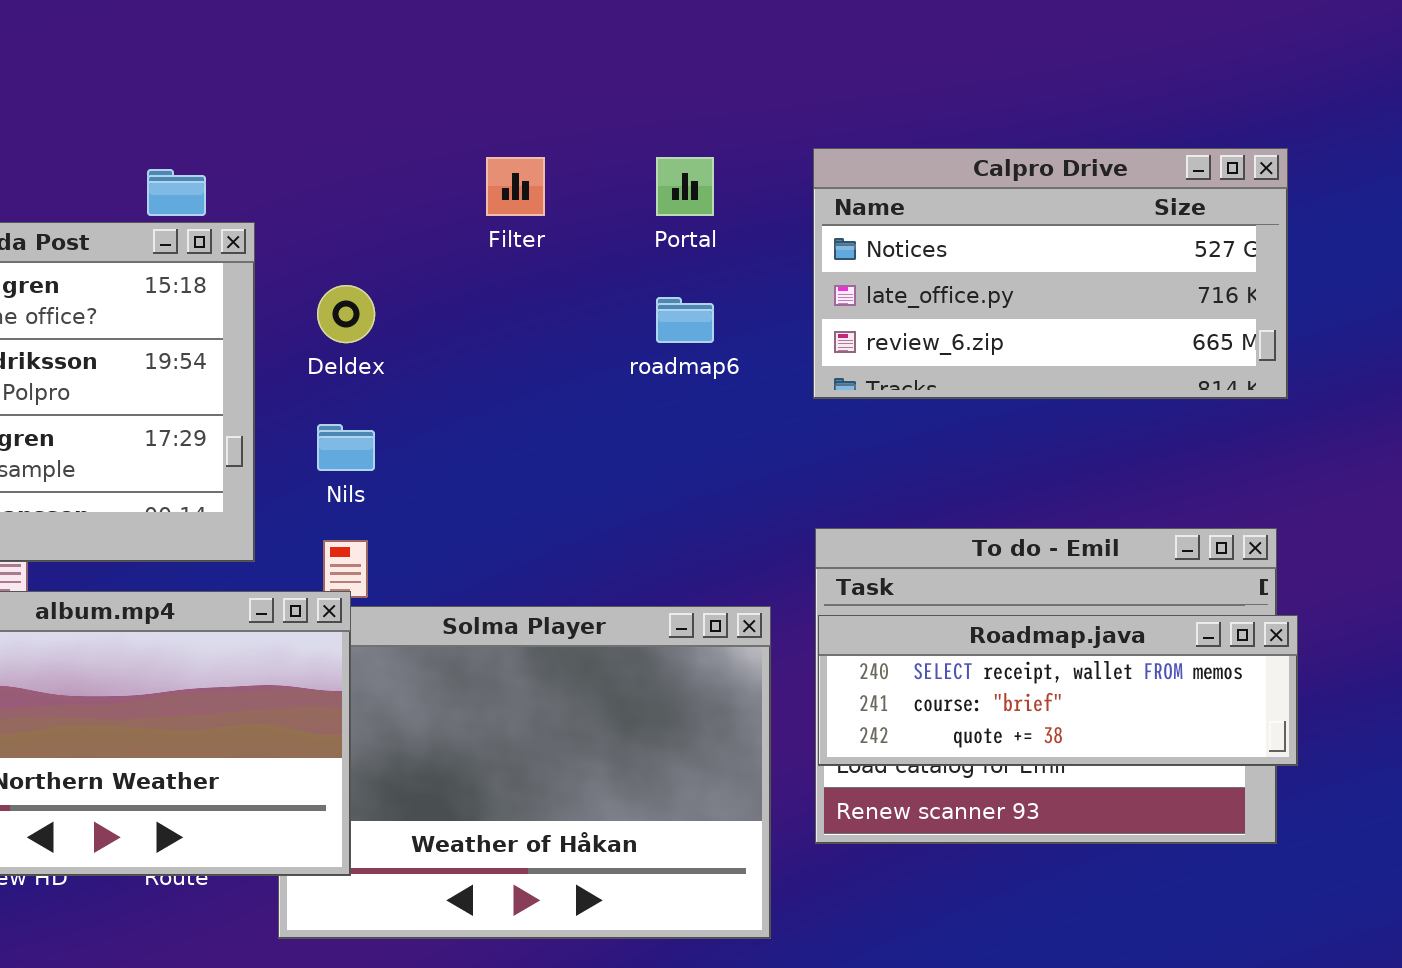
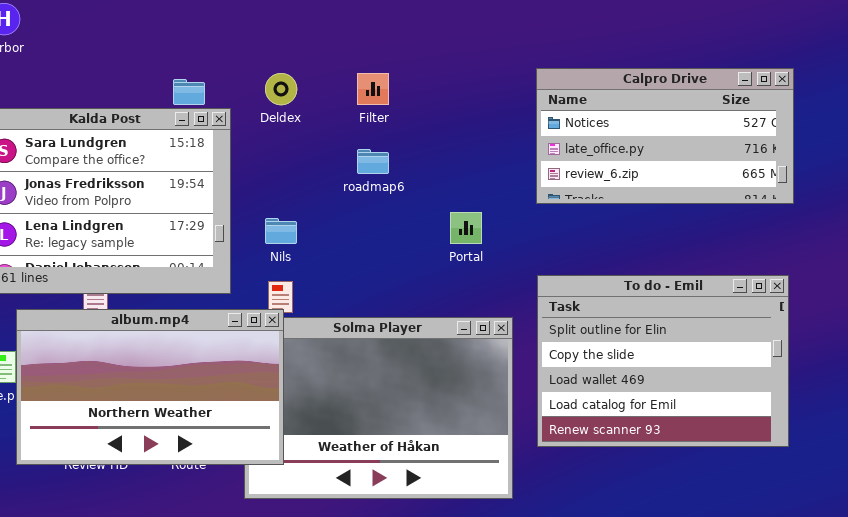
Portal: [656,157,714,216] -> [450,212,482,244], moved
Deldex: [317,285,375,343] -> [265,73,297,105], moved
roadmap6: [656,297,714,343] -> [357,149,389,174], moved
Roadmap.java: [818,615,1298,766] -> none, closed

